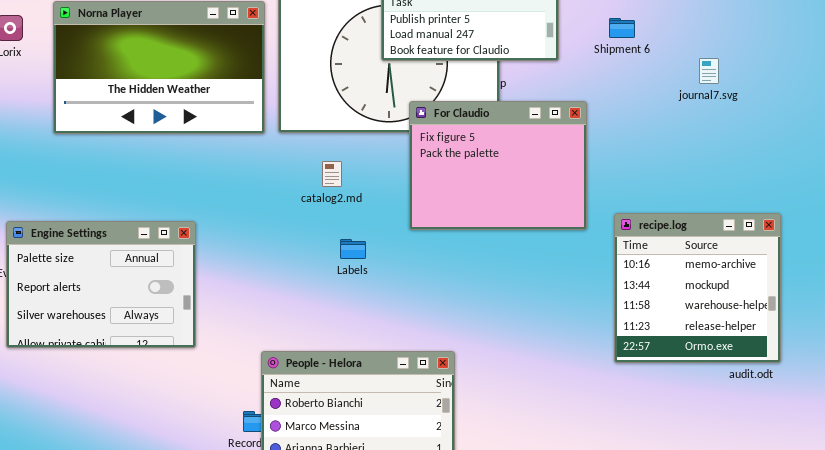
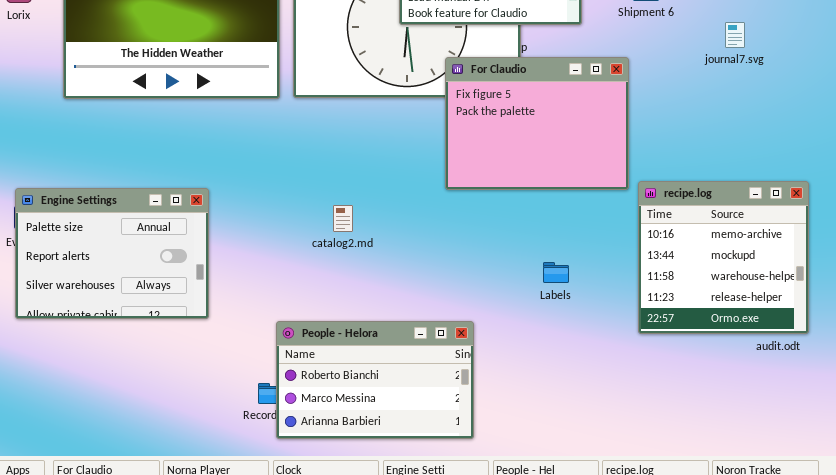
For Claudio: [409,101,587,230] -> [445,57,629,190], moved
catalog2.md: [322,161,342,187] -> [333,205,353,232], moved
Labels: [340,239,366,259] -> [543,262,569,283], moved

